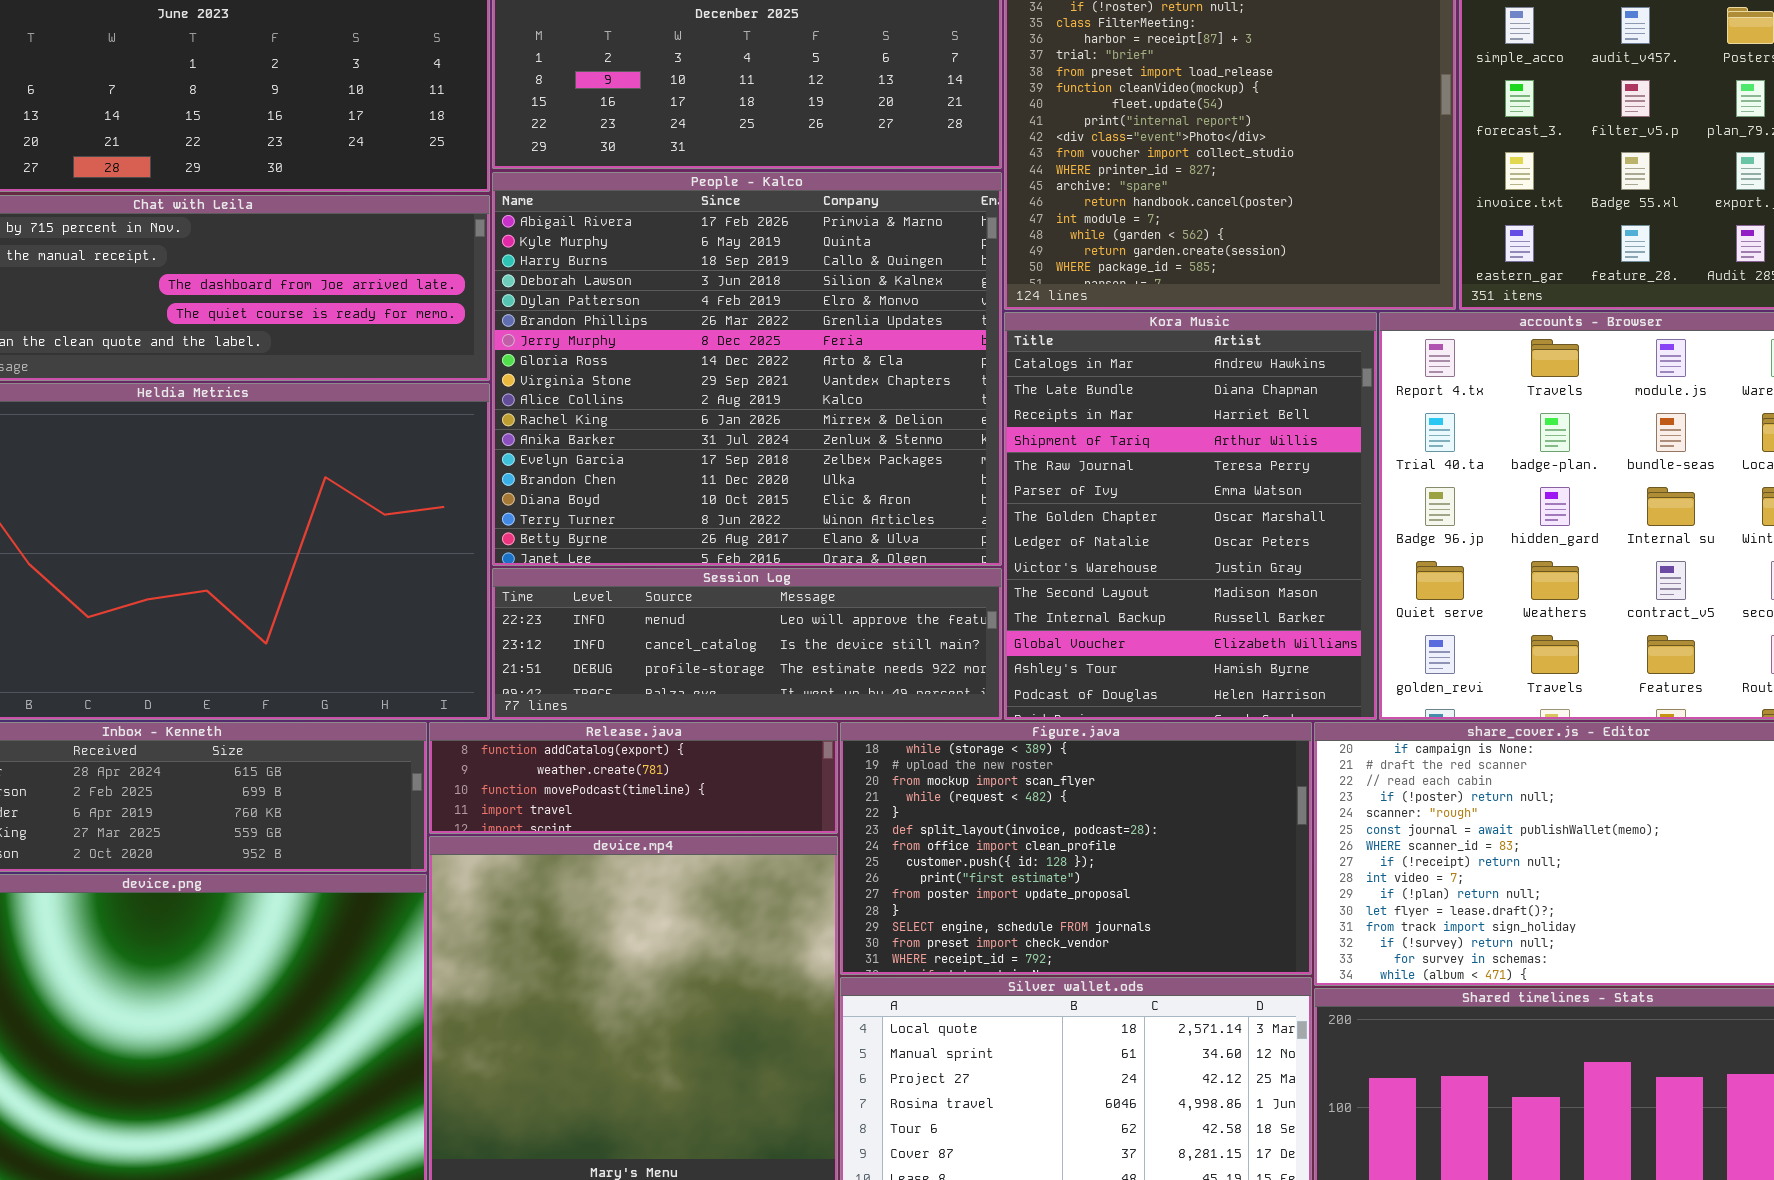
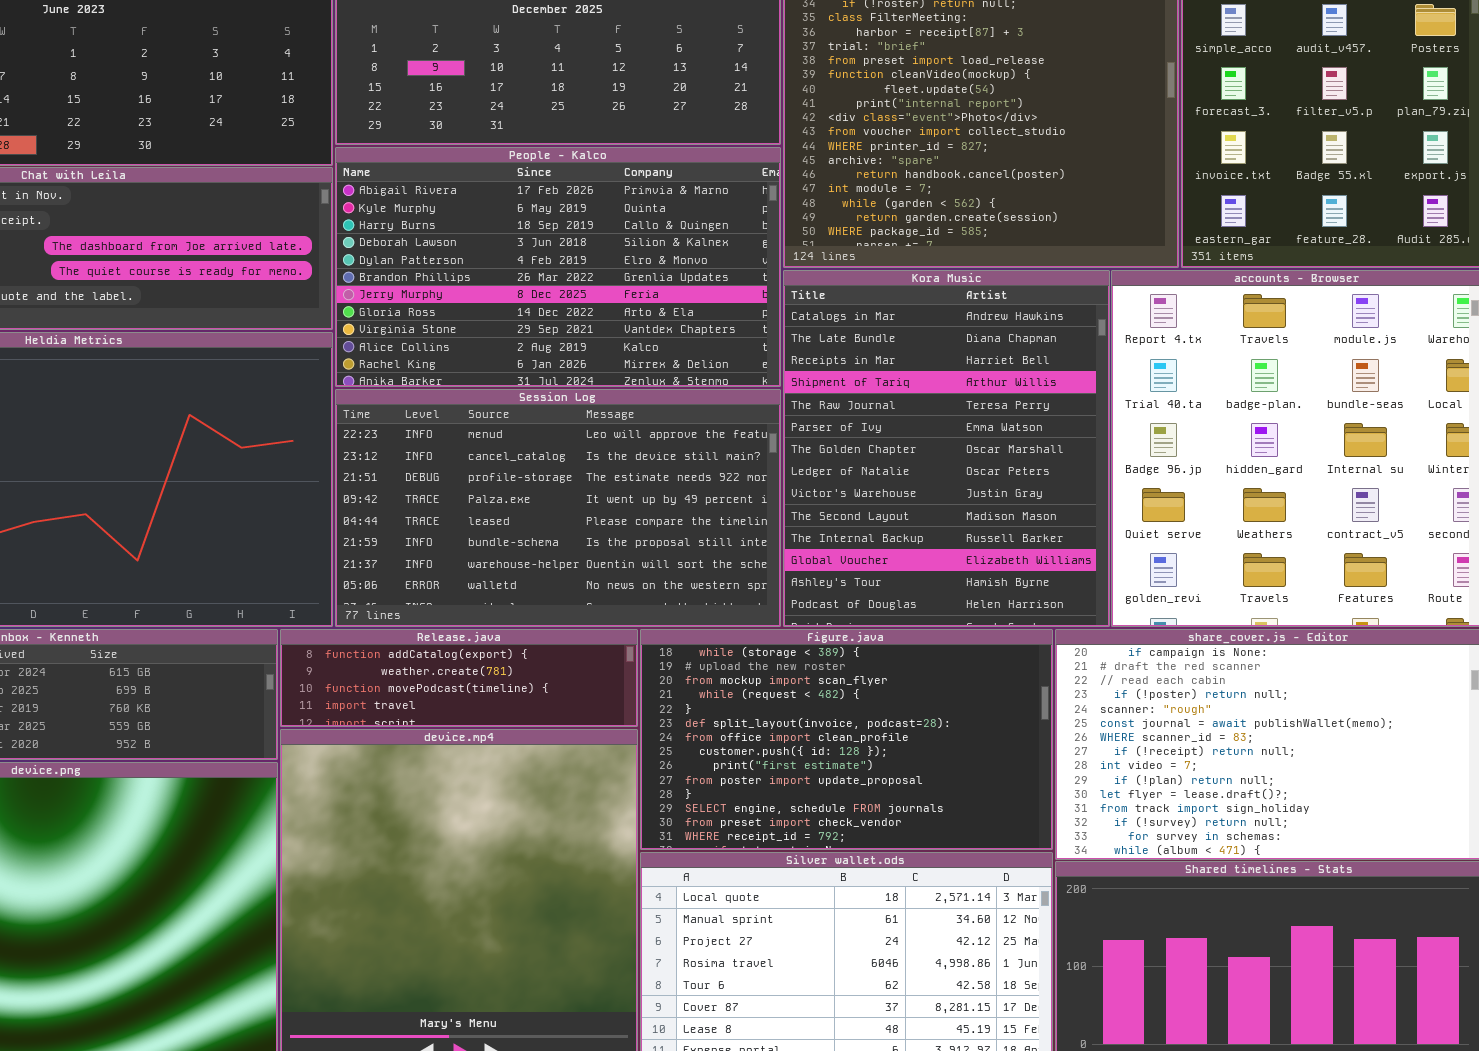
People - Kalco: [492,172,1002,566] -> [335,147,781,387], resized
Session Log: [492,568,1002,720] -> [335,389,781,627], resized

